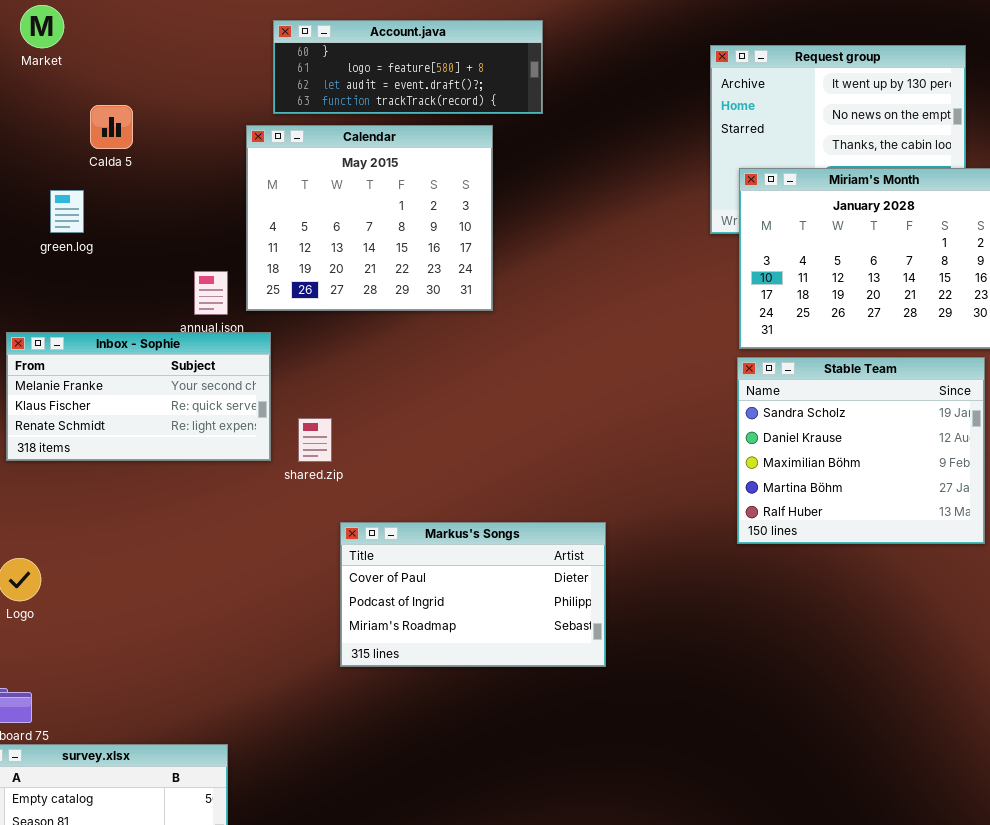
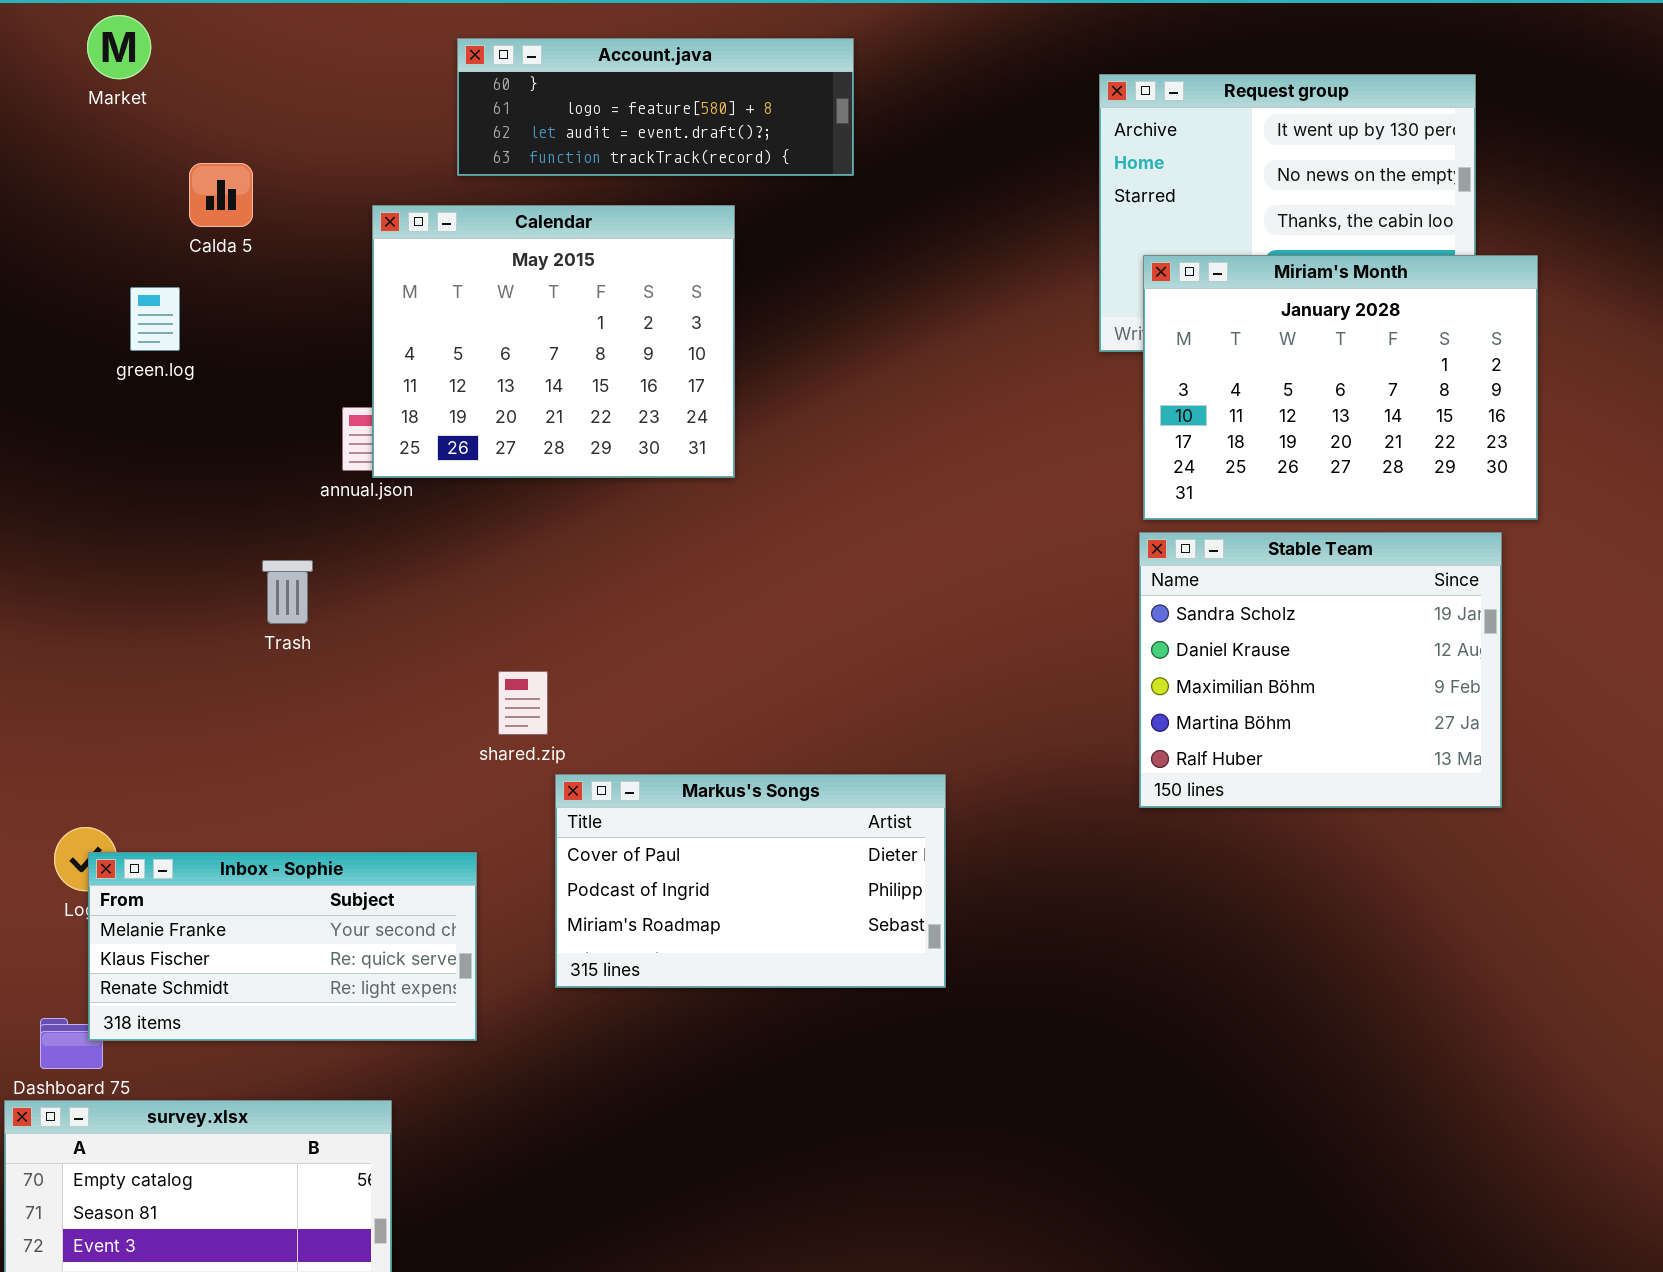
Calendar: [246,125,493,311] -> [372,205,735,478], moved
Inbox - Sophie: [6,332,271,461] -> [88,852,477,1041], moved
shared.zip: [298,418,332,462] -> [498,671,548,735], moved

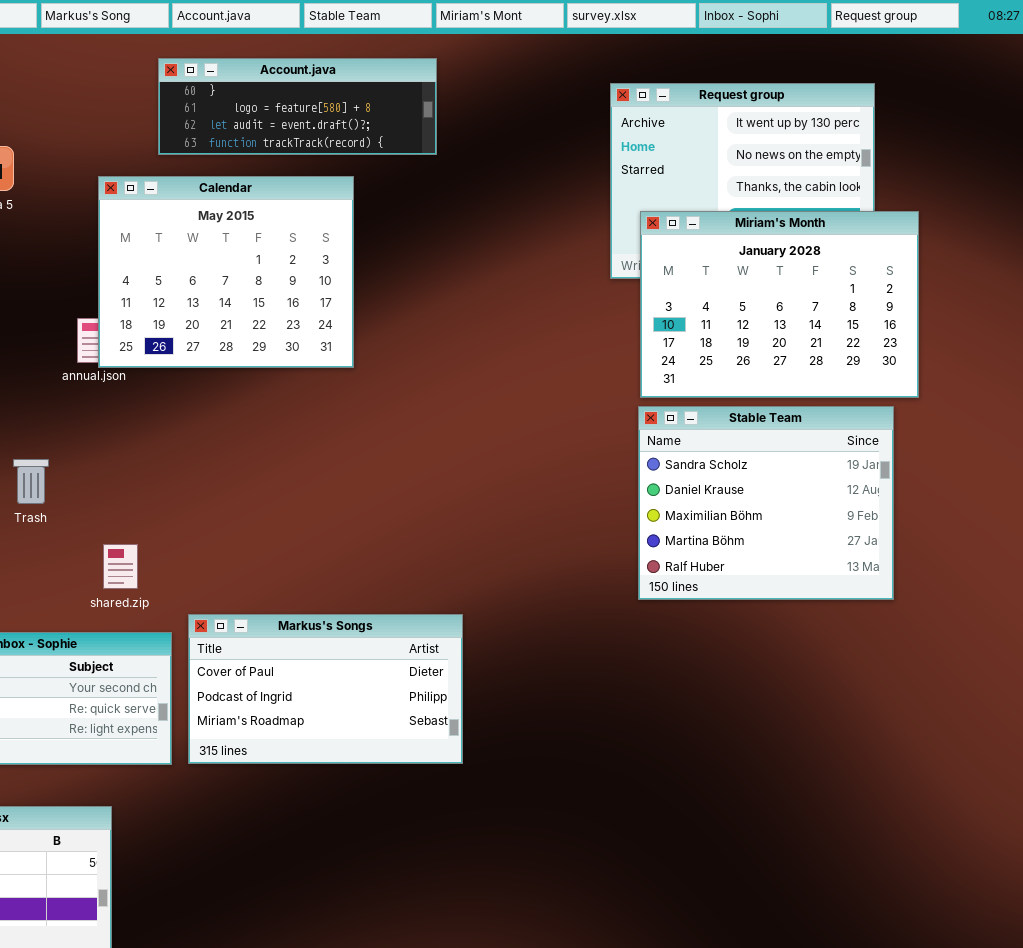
Trash: [262,560,313,624] -> [13,459,49,504], moved
shared.zip: [498,671,548,735] -> [103,544,138,589], moved
Markus's Songs: [555,774,946,988] -> [188,614,463,764], moved

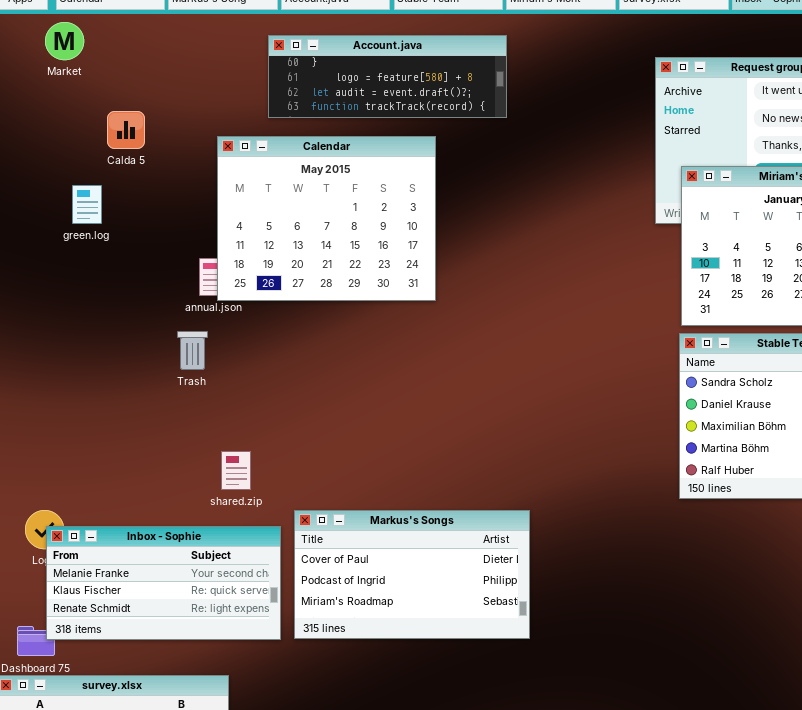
Trash: [13,459,49,504] -> [177,331,208,370], moved

